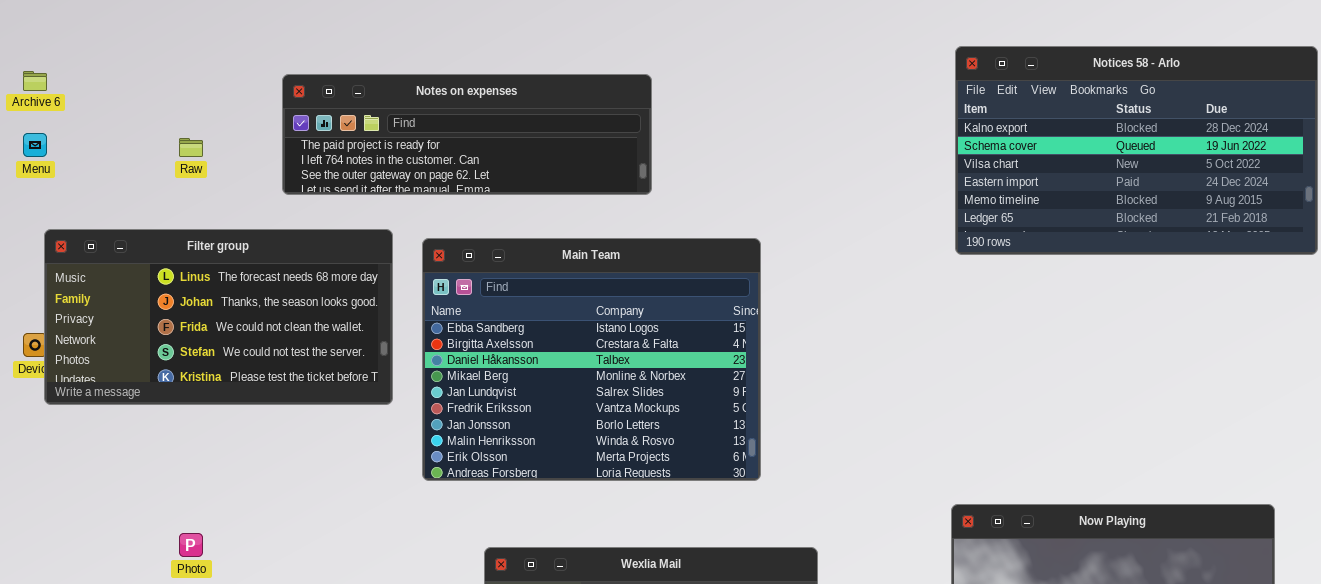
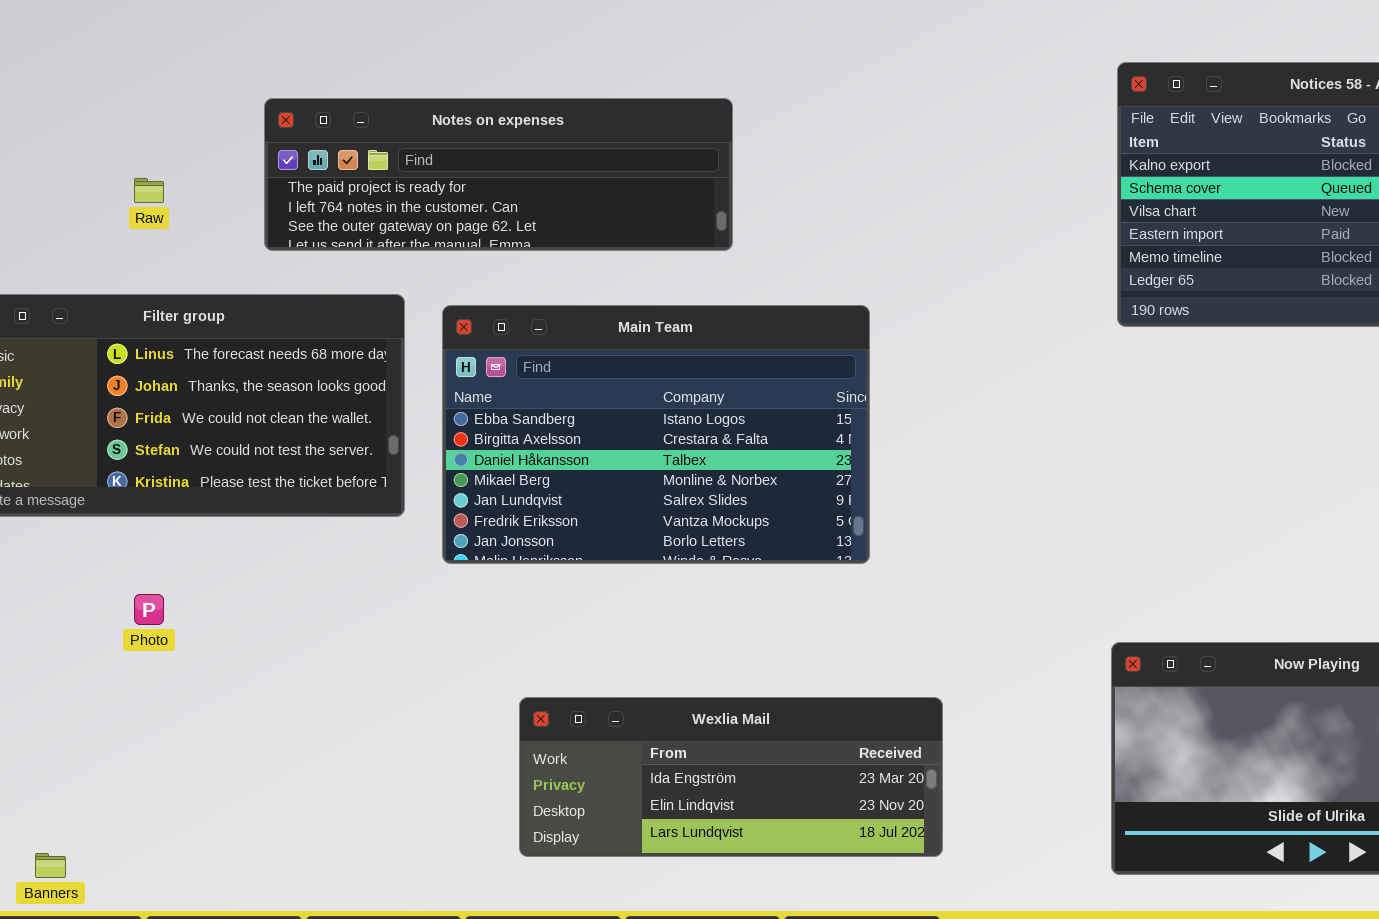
Main Team: [422,238,761,481] -> [442,305,870,564], resized
Photo: [179,533,203,557] -> [134,594,164,625], moved

